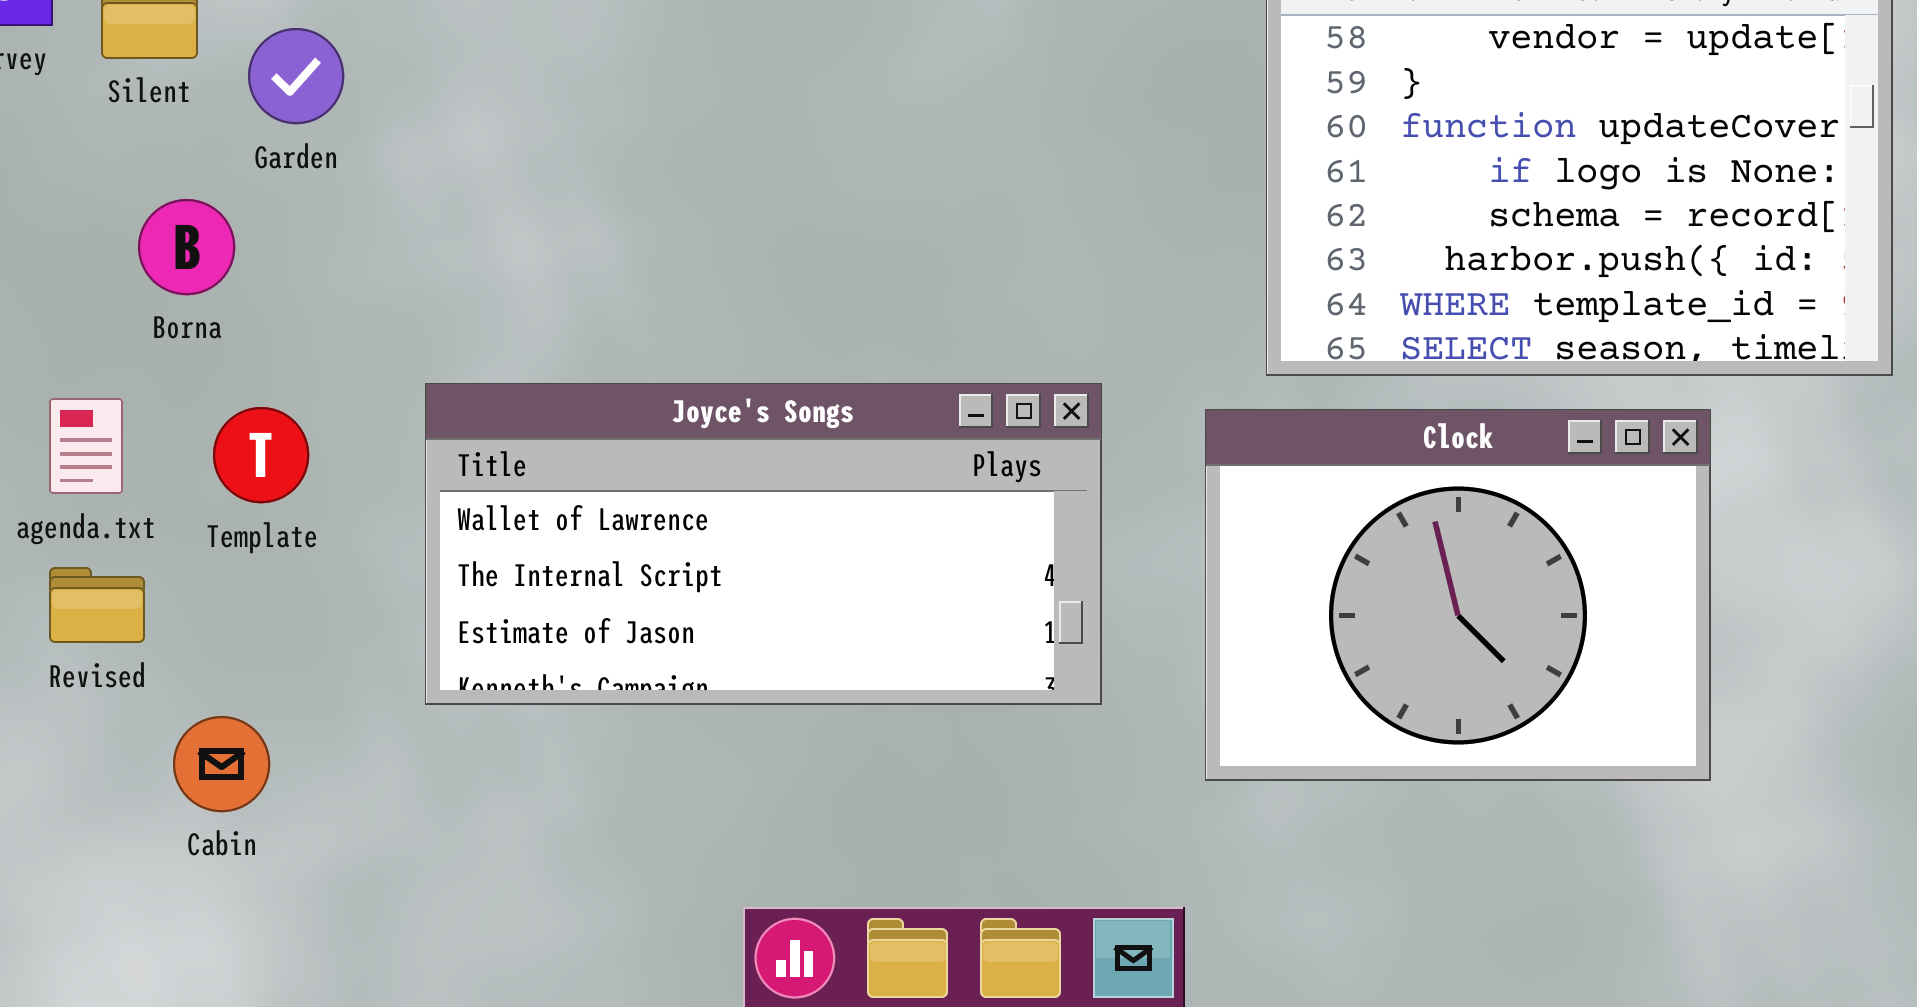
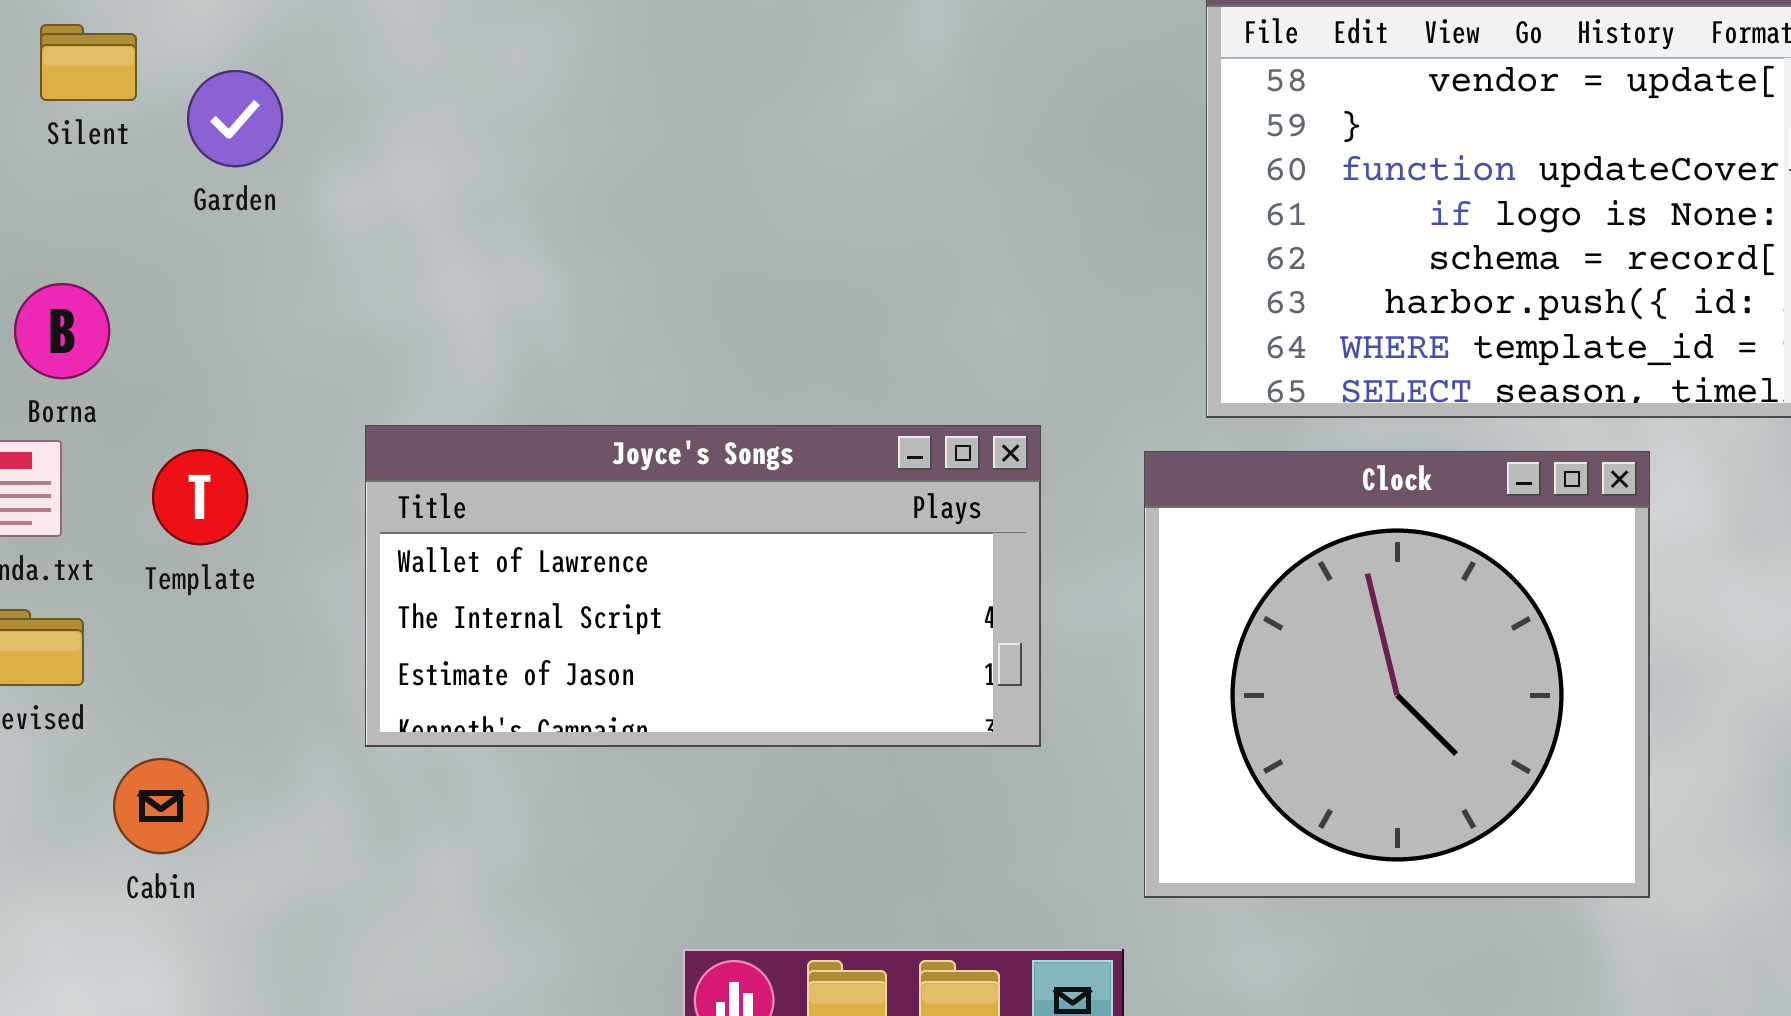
Borna: [138,199,235,295] -> [14,283,110,379], moved
Clock: [1205,409,1711,781] -> [1144,451,1650,898], resized

